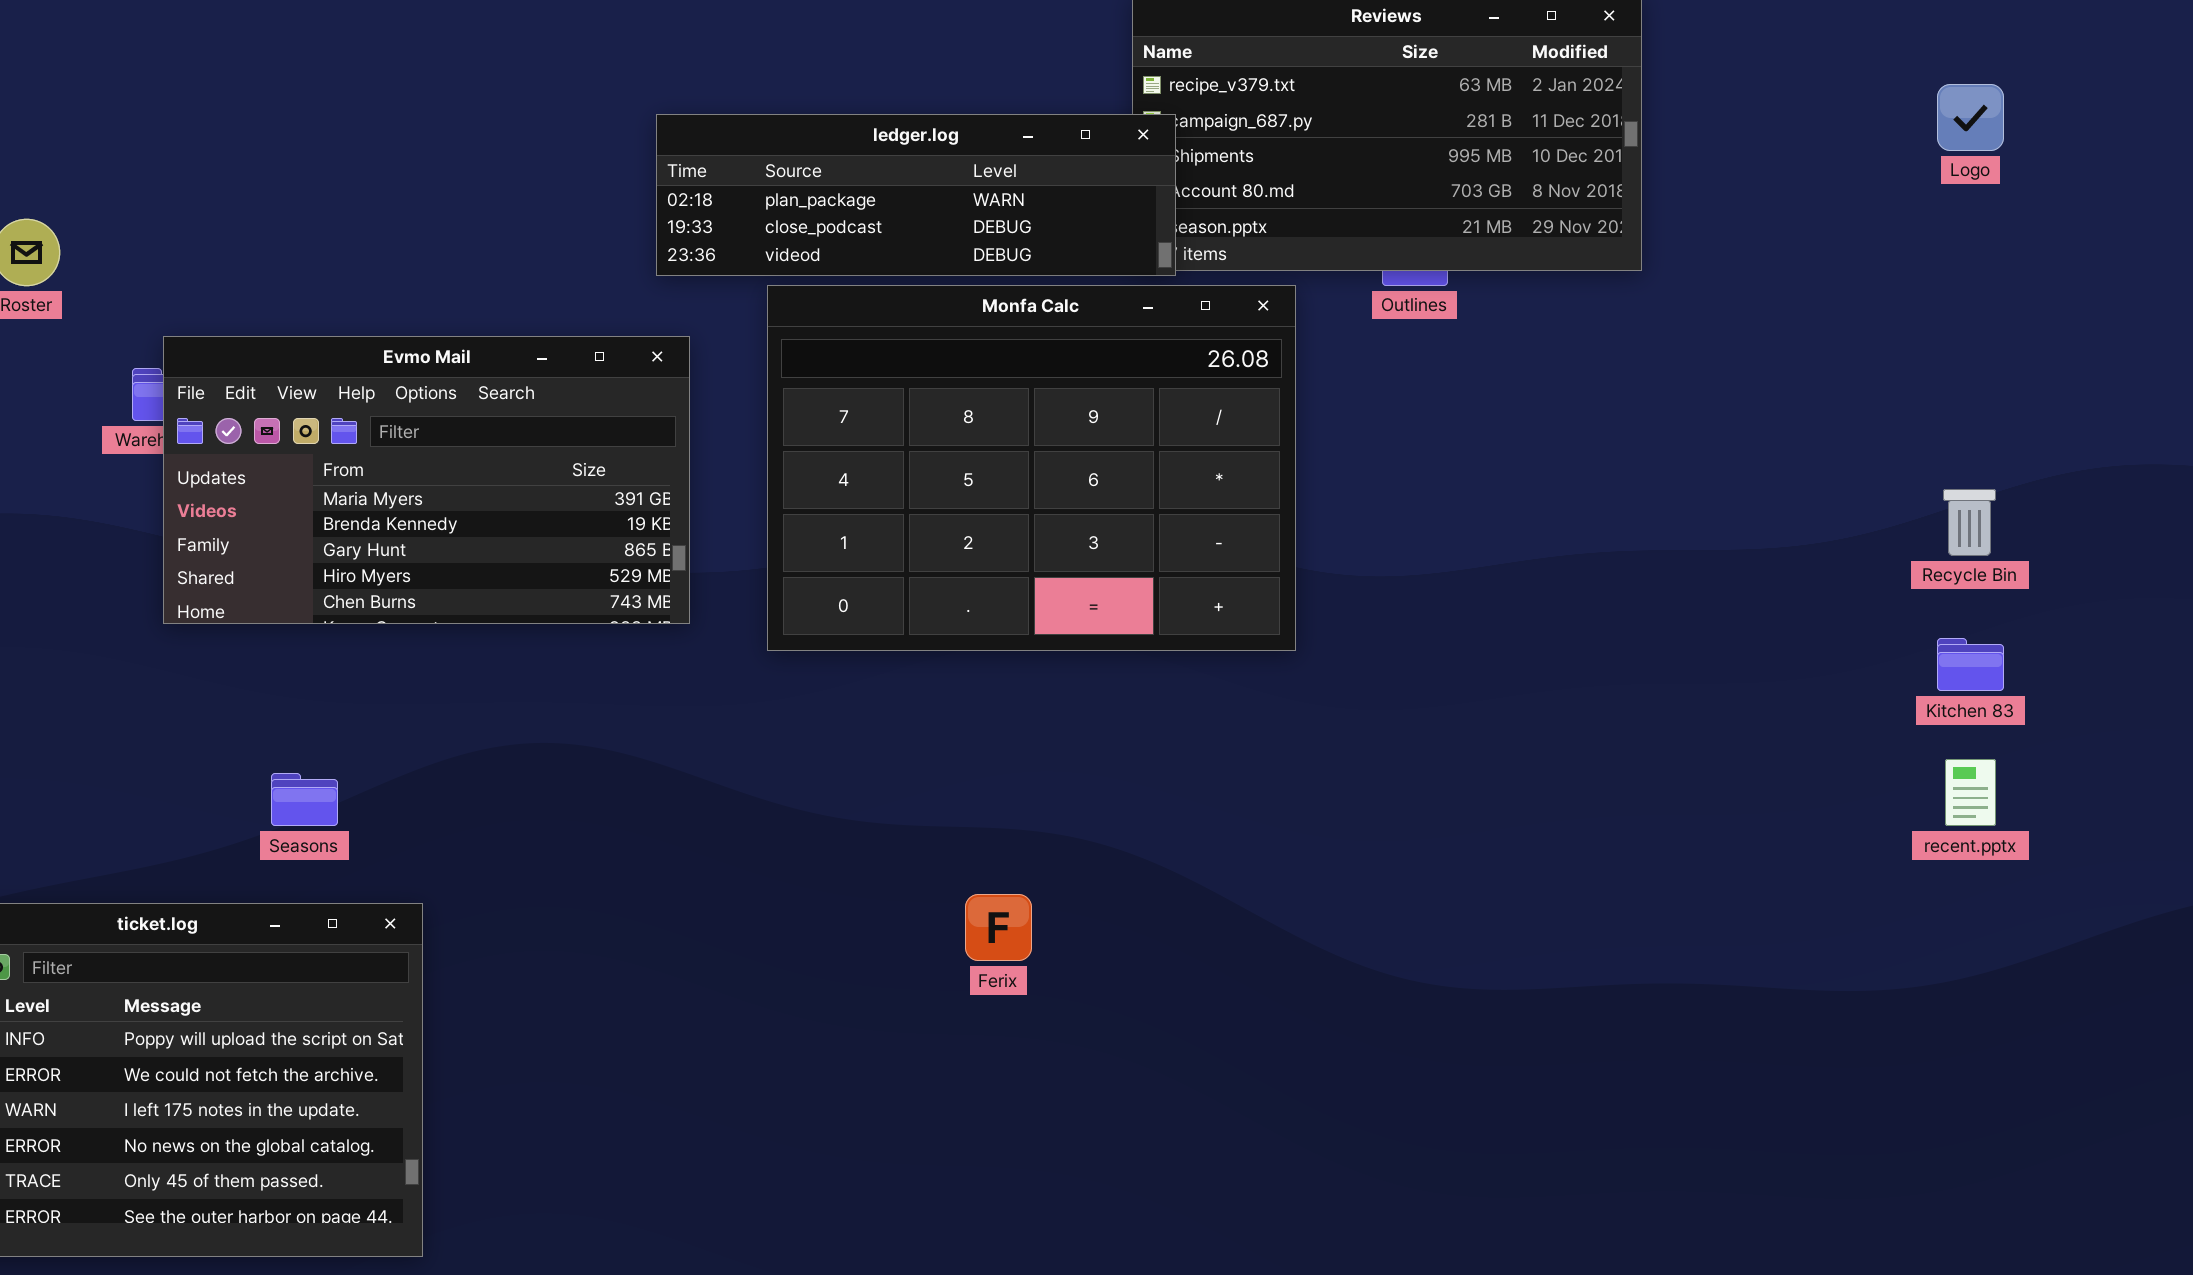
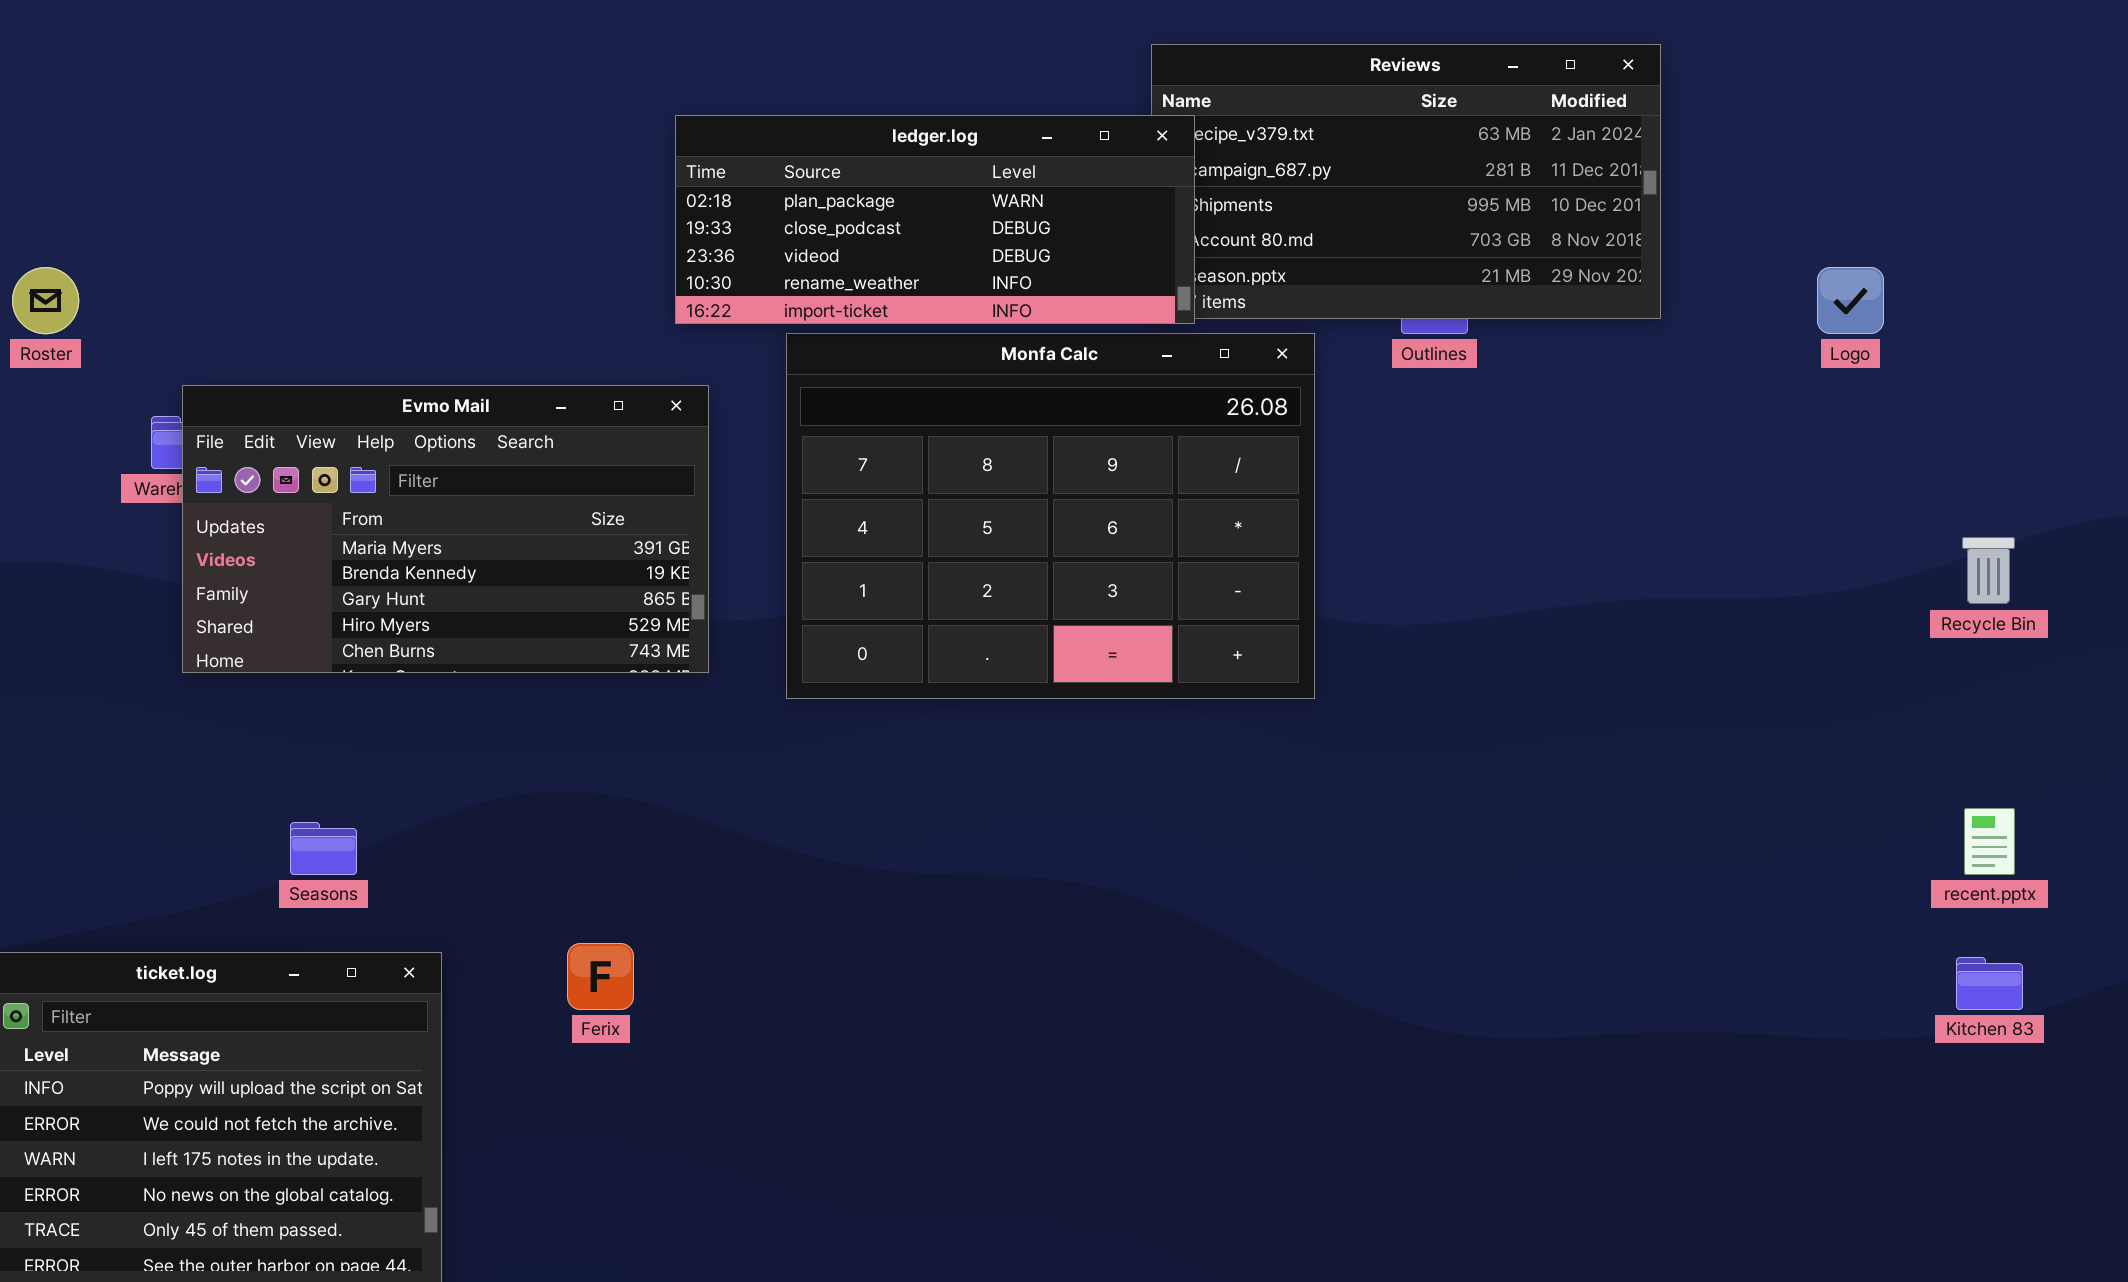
Logo: [1937,84,2004,151] -> [1817,267,1884,334], moved
ledger.log: [656,114,1176,276] -> [675,115,1195,324], resized
Kitchen 83: [1937,638,2004,691] -> [1956,957,2023,1010], moved
Ferix: [965,894,1032,961] -> [567,943,634,1010], moved

